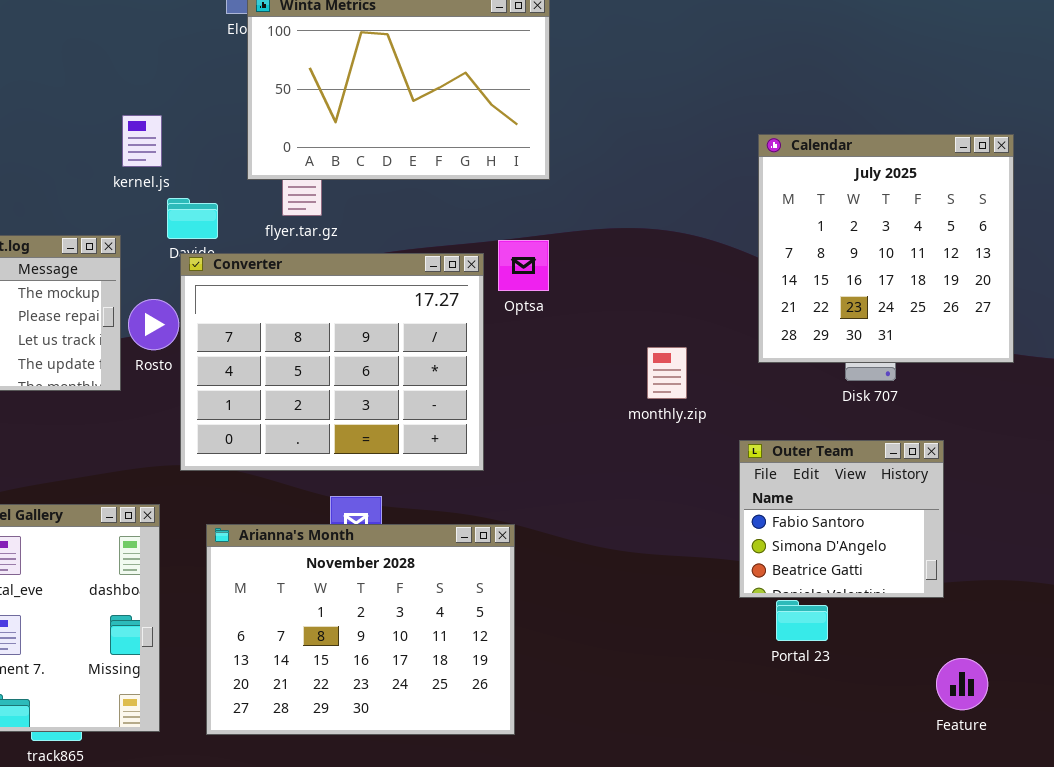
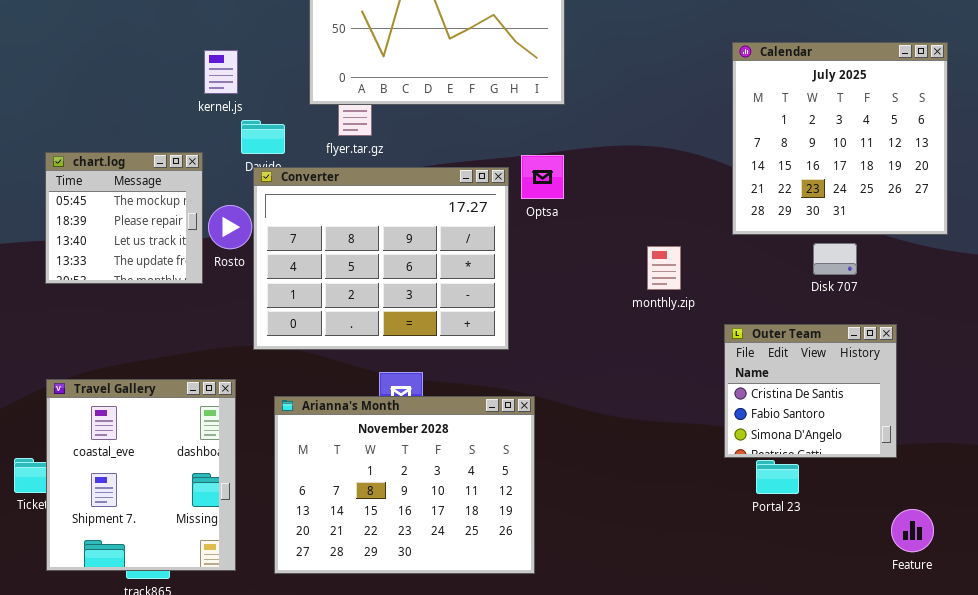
Calendar: [758,134,1014,363] -> [732,42,948,235], moved
Outer Team: [739,440,944,598] -> [724,324,897,458], scrolled up 1 row

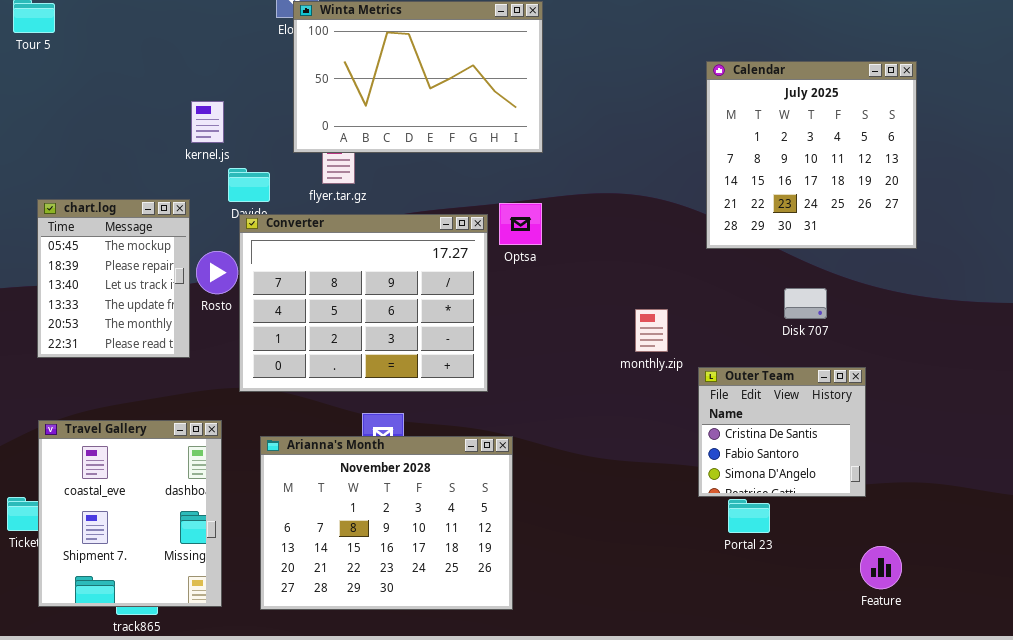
Calendar: [732,42,948,235] -> [706,61,917,249], moved
chart.log: [45,152,203,284] -> [37,199,190,358], resized
monthly.zip: [647,246,681,290] -> [635,309,668,352], moved

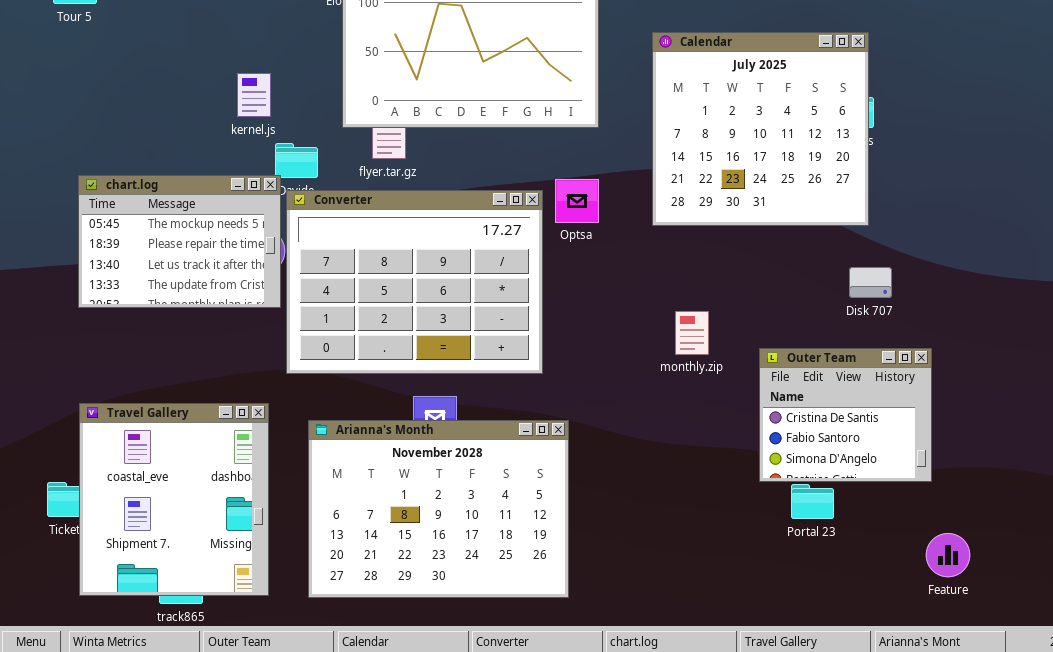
Calendar: [706,61,917,249] -> [652,32,869,226], moved
chart.log: [37,199,190,358] -> [78,175,281,308], resized
monthly.zip: [635,309,668,352] -> [675,311,709,355], moved

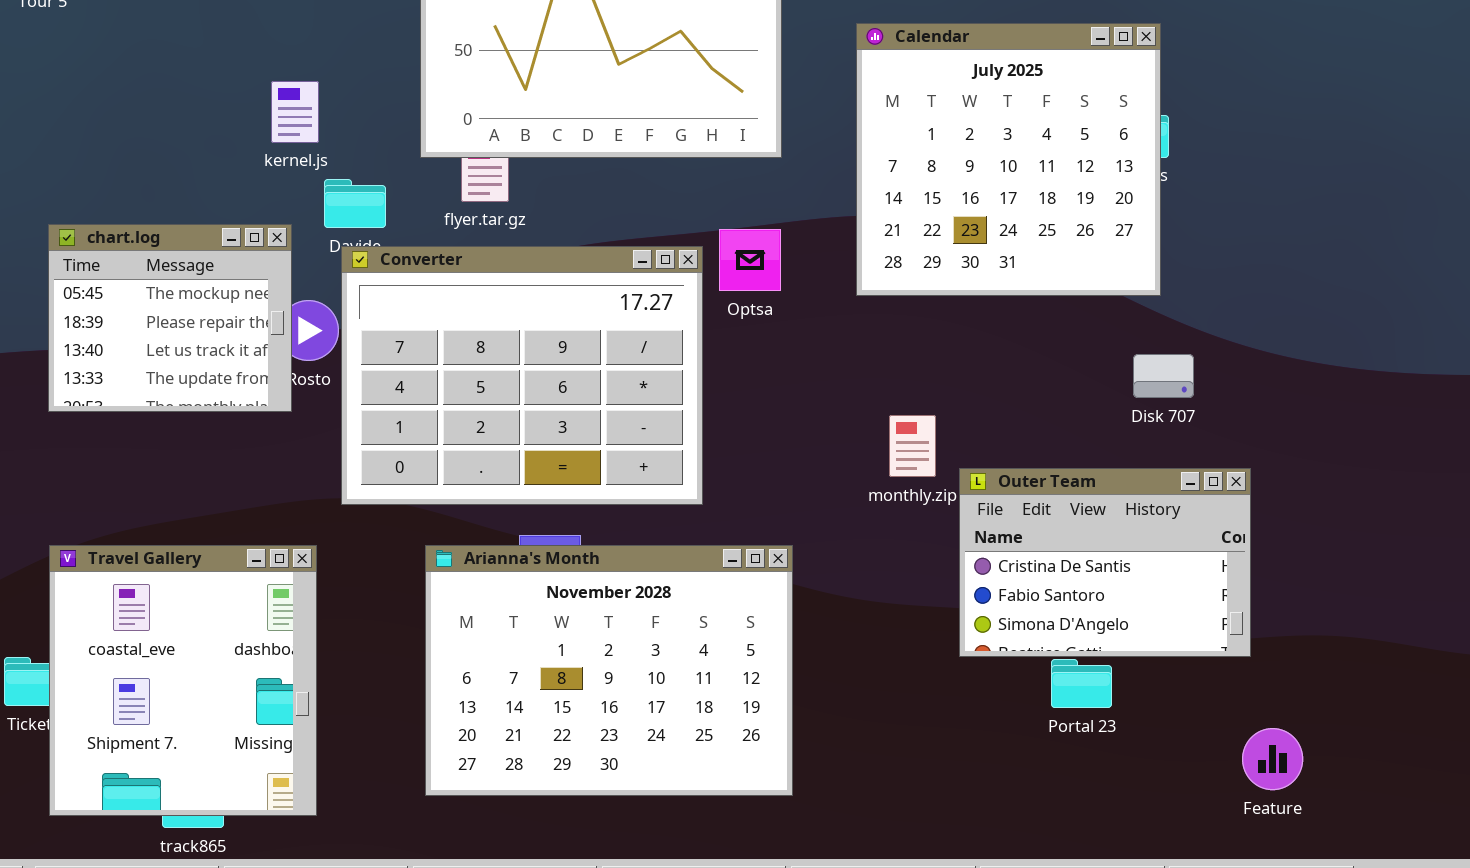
chart.log: [78,175,281,308] -> [48,224,292,412], resized
Outer Team: [759,348,932,482] -> [959,468,1251,657], resized
Arianna's Month: [308,420,569,598] -> [425,545,793,796], moved

